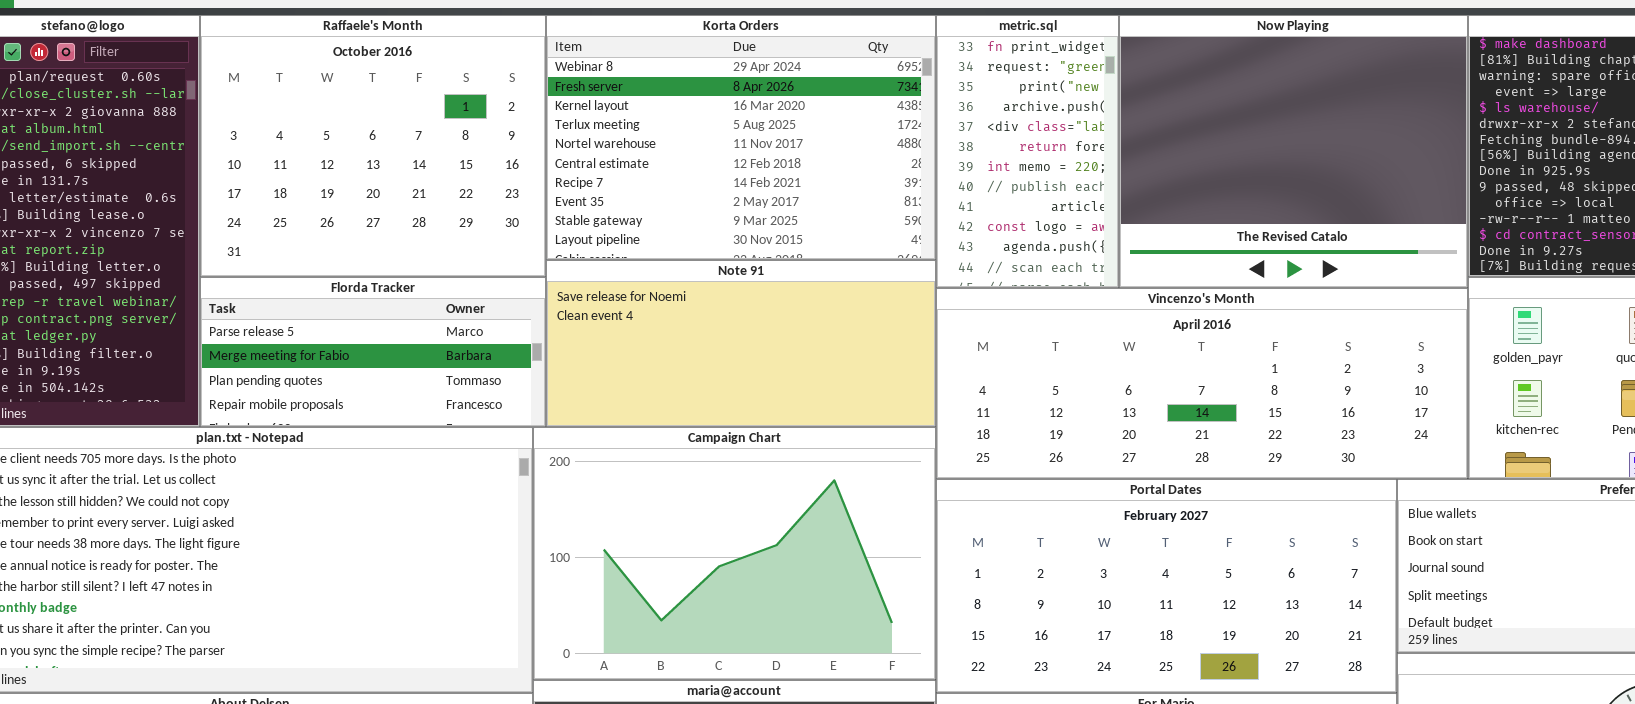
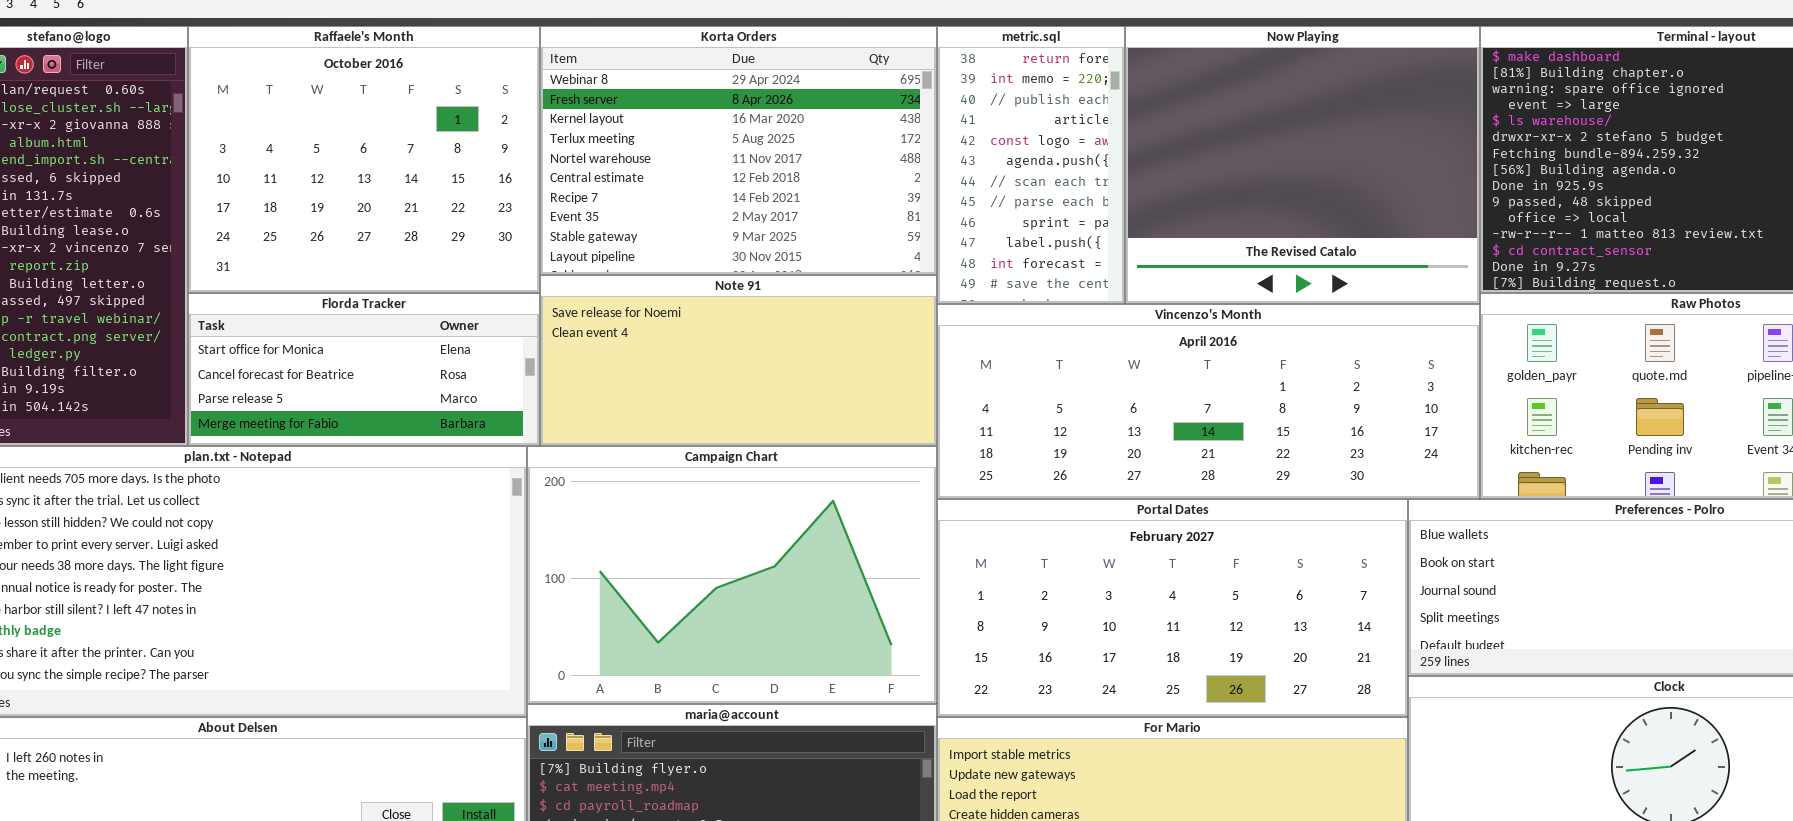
metric.sql: [936,15,1119,288] -> [937,26,1125,304], scrolled down 5 rows
Florda Tracker: [200,277,546,427] -> [188,293,540,446], scrolled up 2 rows

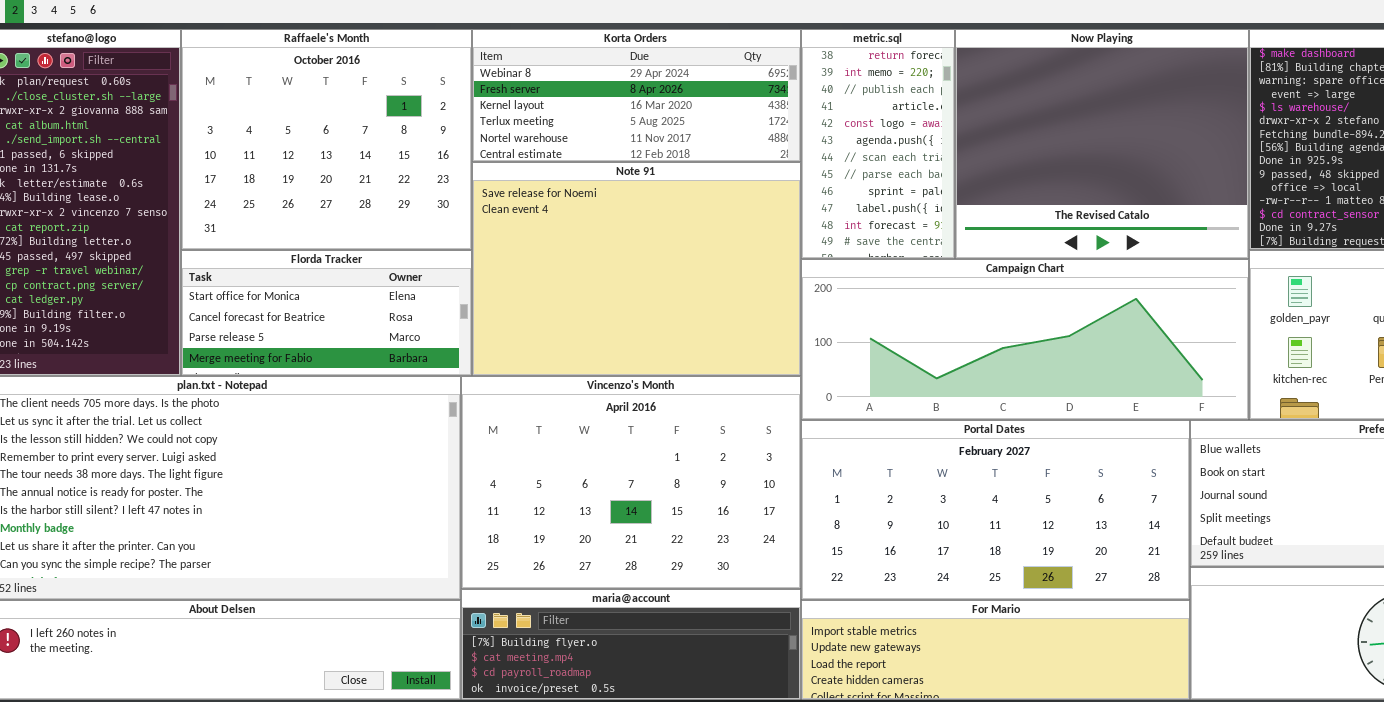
Korta Orders: [540,26,937,275] -> [472,29,801,162], resized
Note 91: [540,275,937,446] -> [472,162,801,376], resized
Vincenzo's Month: [937,304,1480,499] -> [461,376,801,589], moved, resized
Campaign Chart: [527,446,937,704] -> [801,259,1249,420], moved, resized

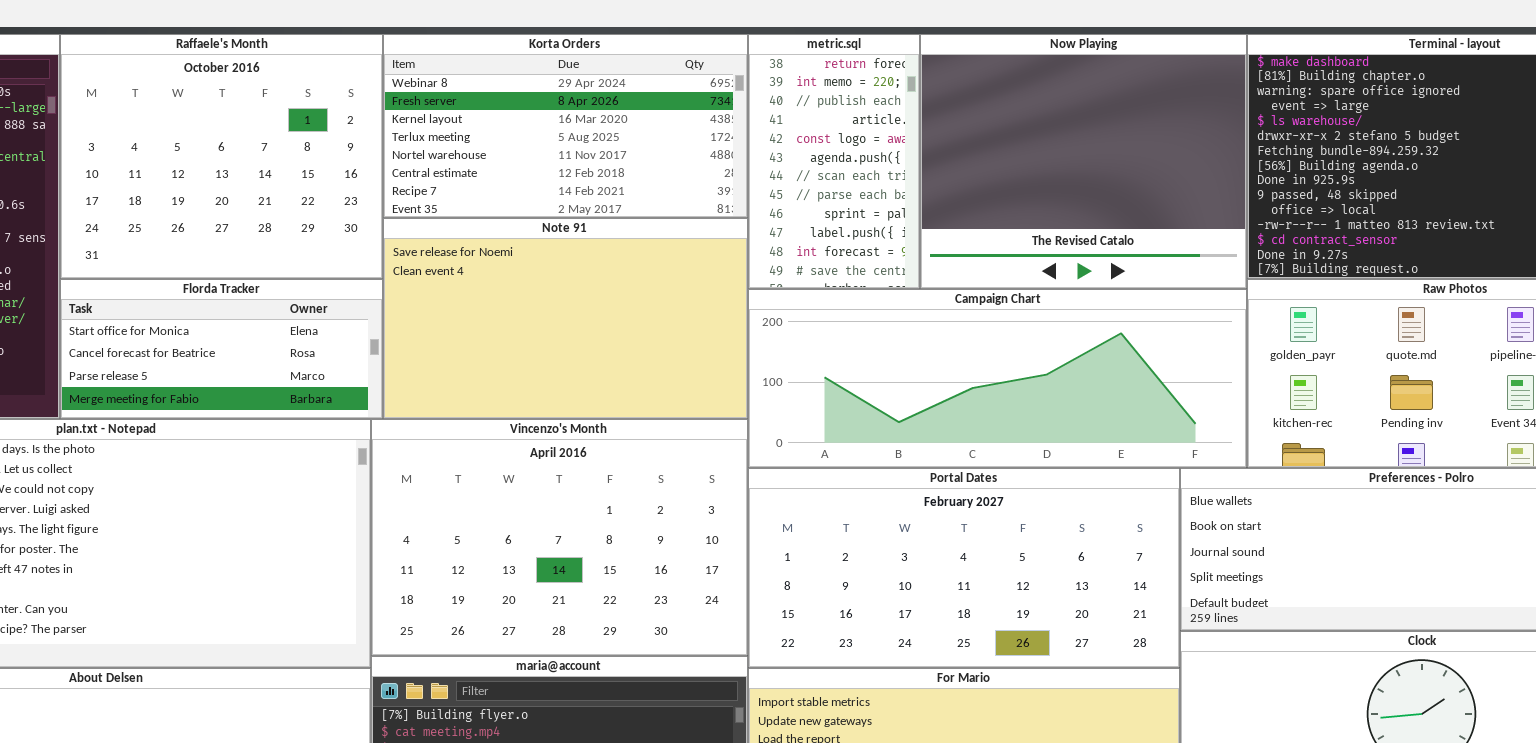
Korta Orders: [472,29,801,162] -> [383,34,748,218], resized
Note 91: [472,162,801,376] -> [383,218,748,419], resized

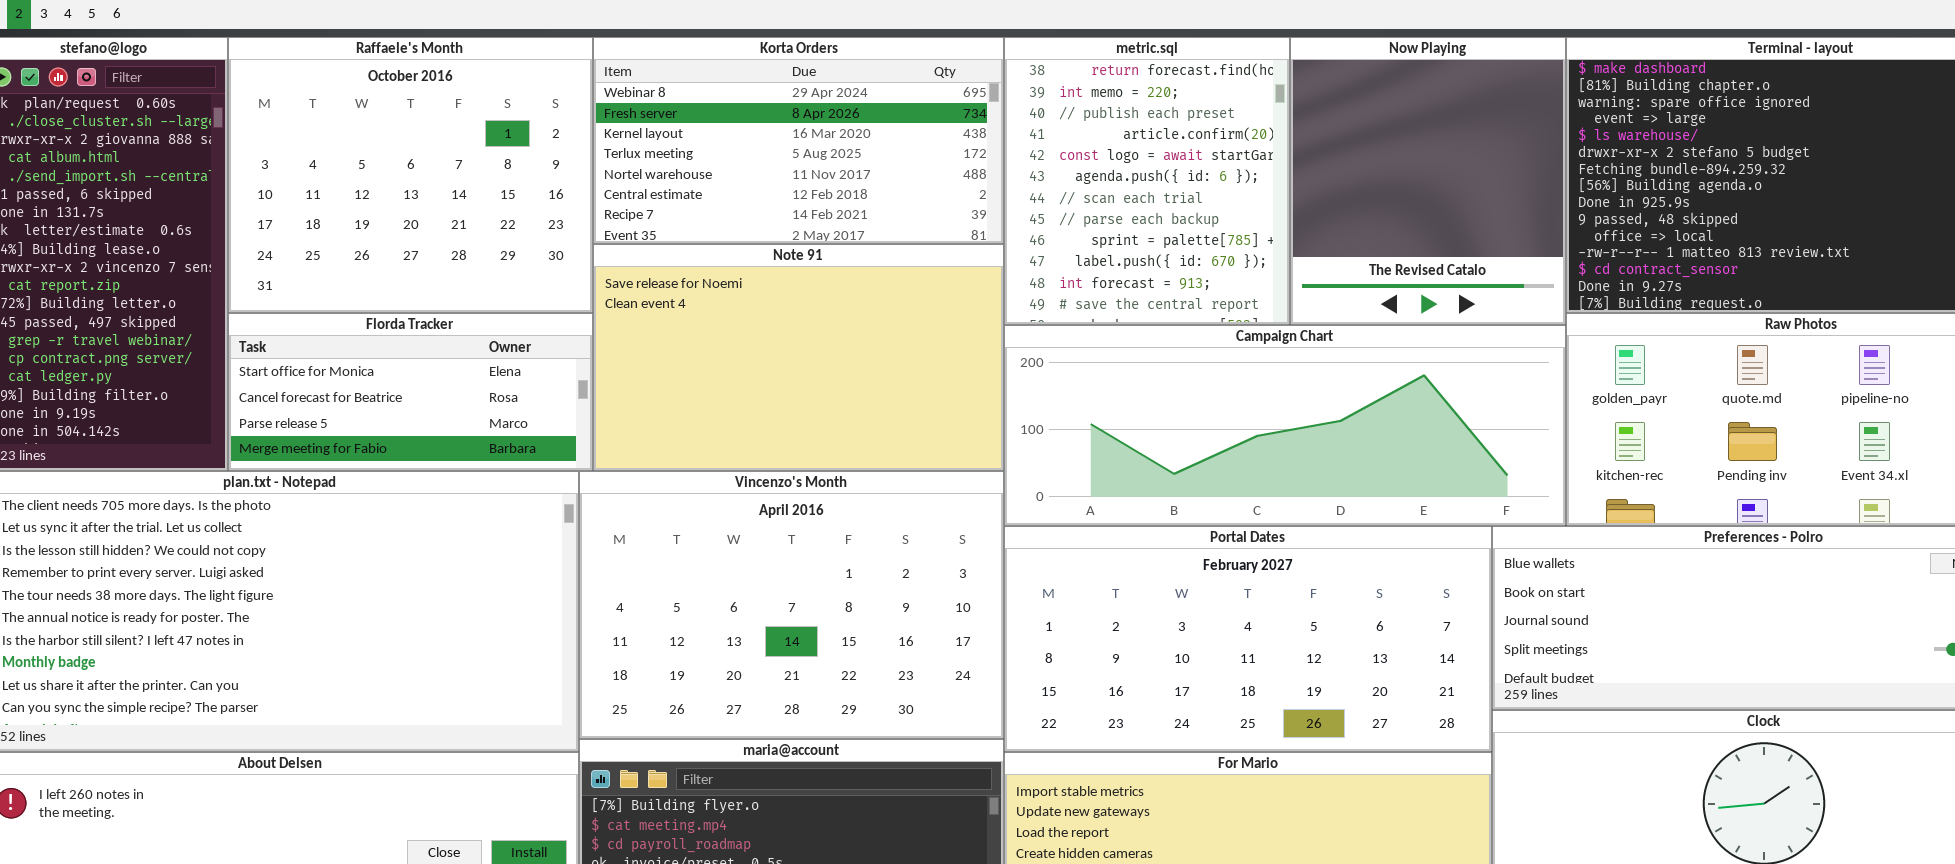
metric.sql: [748,34,920,289] -> [1004,37,1290,325], resized
Now Playing: [920,34,1247,289] -> [1290,37,1566,325], resized

